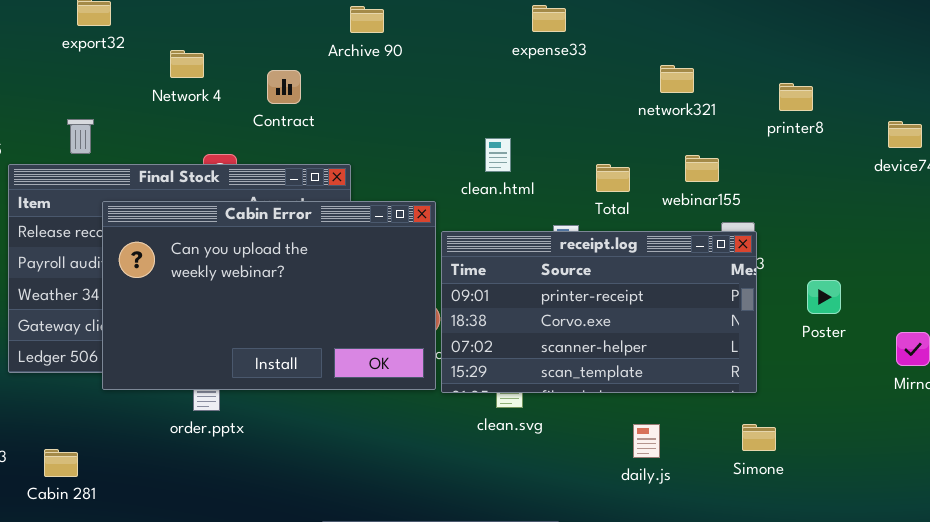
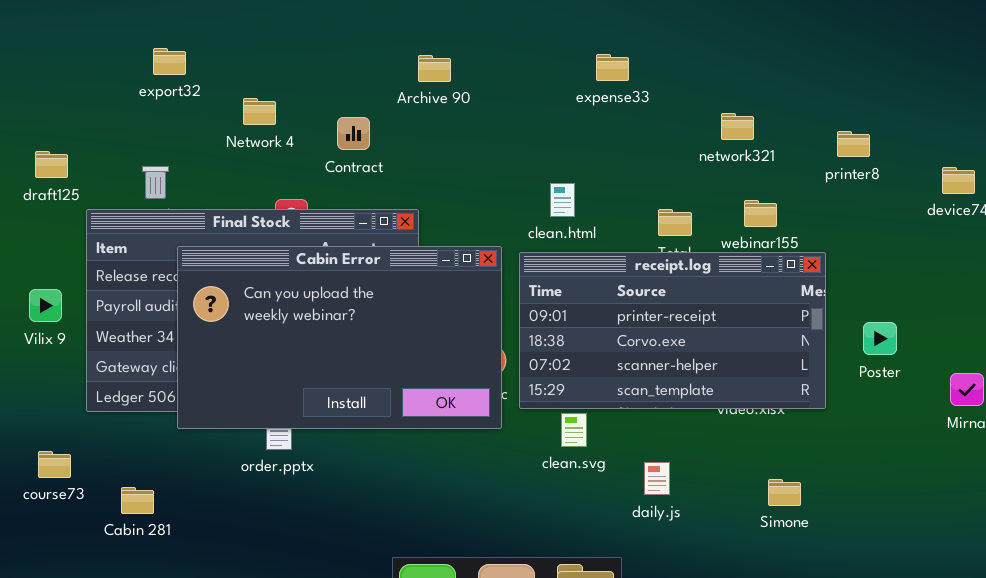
receipt.log: [441,231,757,393] -> [519,252,826,409], moved
daily.js: [633,424,660,458] -> [644,462,670,495], moved
Simone: [742,424,776,451] -> [768,479,801,506], moved

